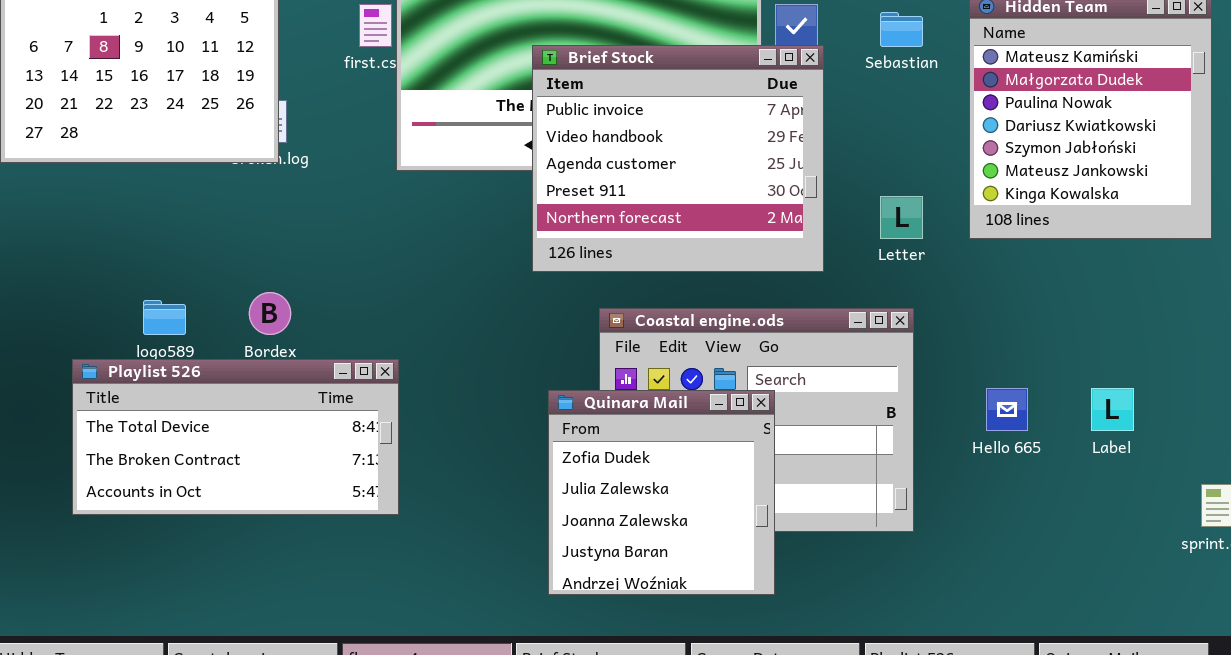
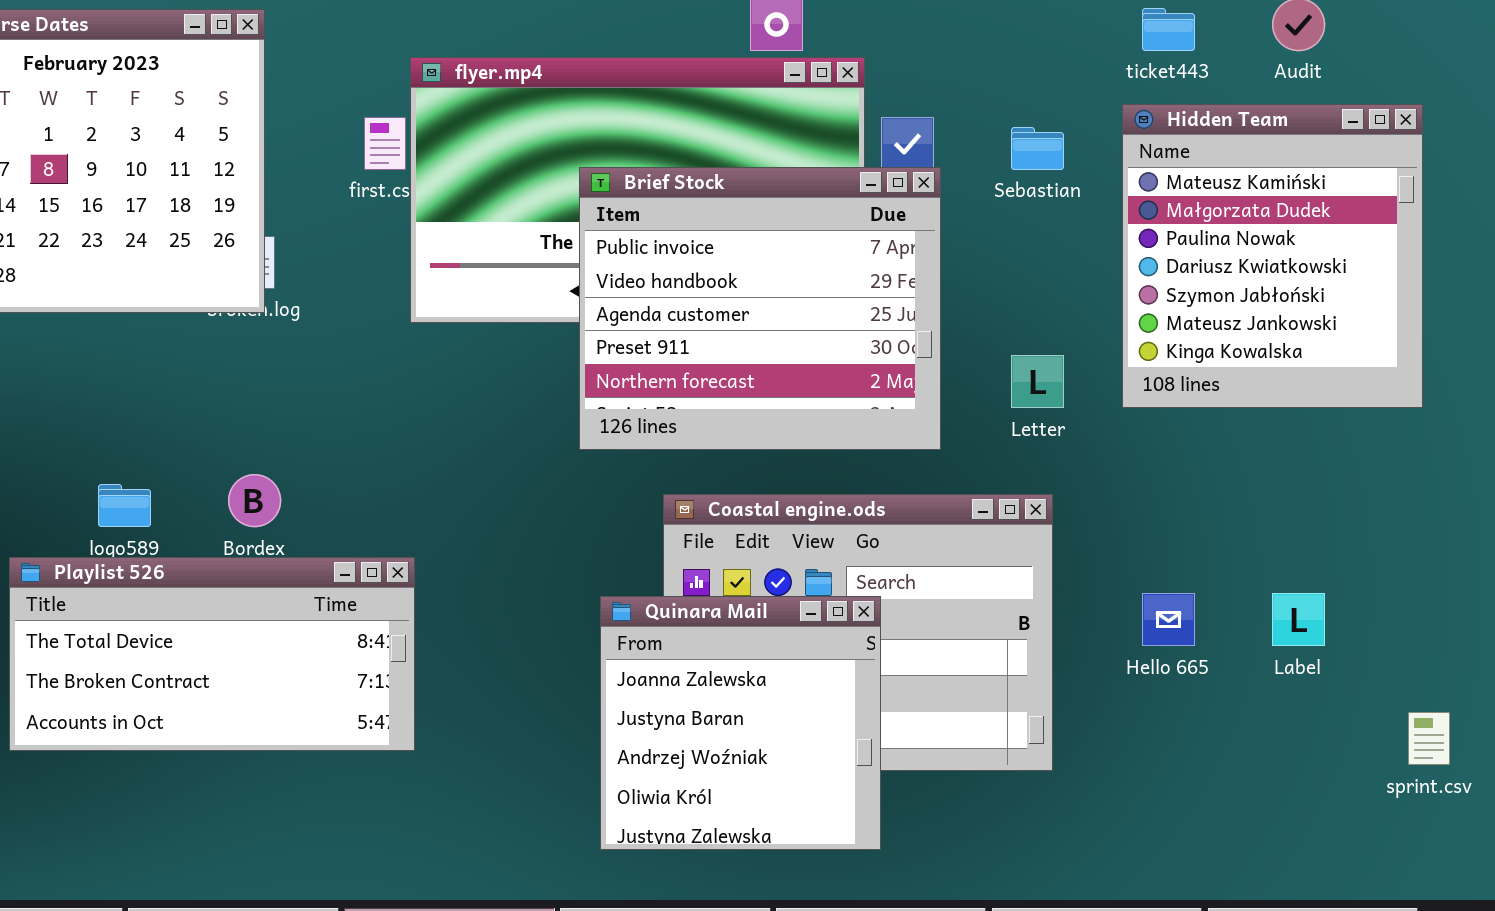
Quinara Mail: [548,390,775,595] -> [600,596,881,850], scrolled down 2 rows

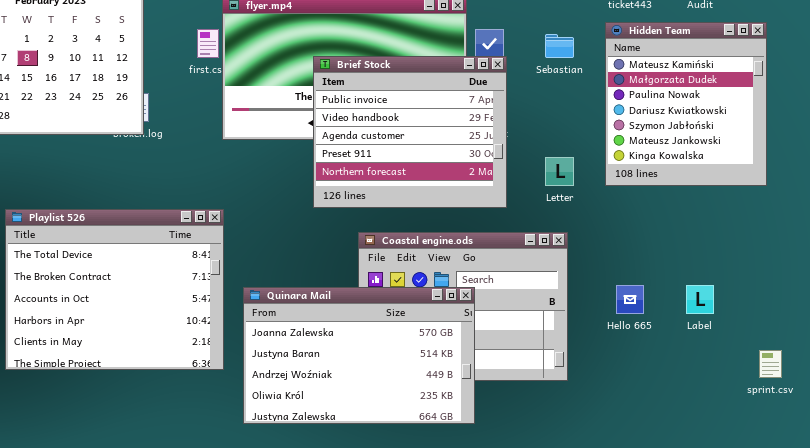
Playlist 526: [9,557,415,751] -> [5,209,224,370], resized
Quinara Mail: [600,596,881,850] -> [243,287,475,424], resized

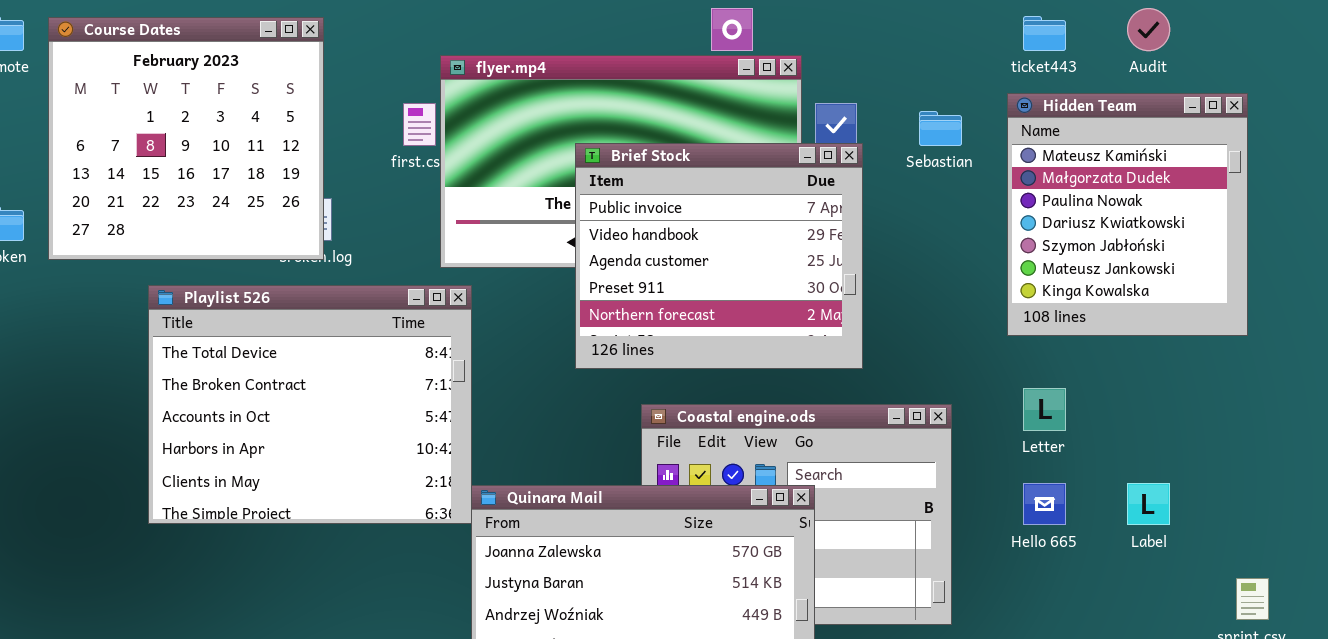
Letter: [545,157,574,186] -> [1023,388,1066,431], moved
Playlist 526: [5,209,224,370] -> [148,285,472,524], moved

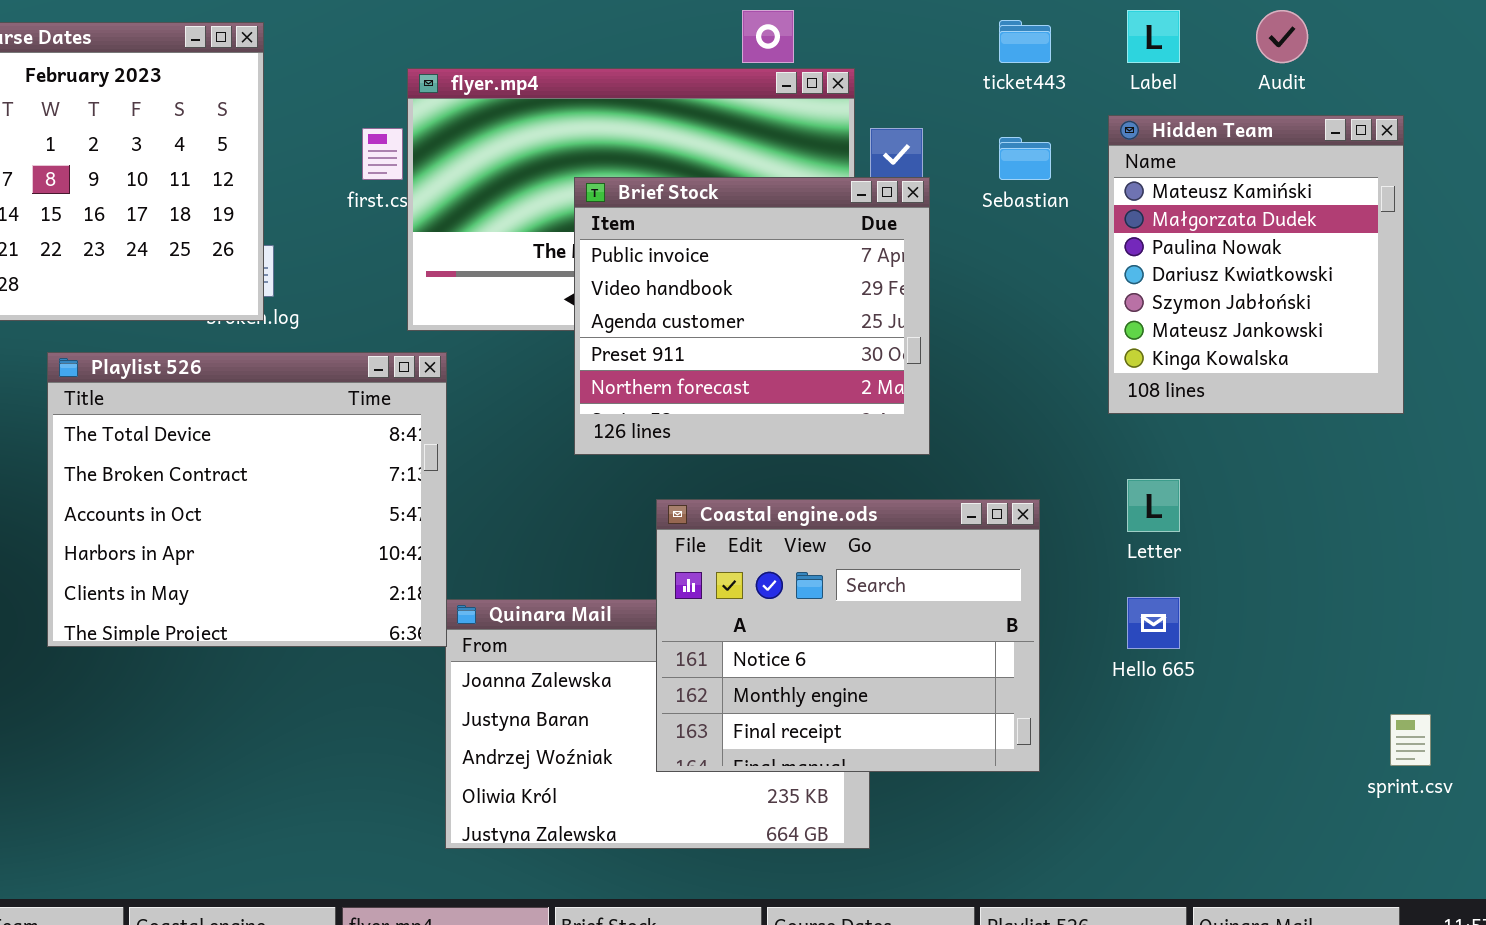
ticket443: [1023,16,1066,51] -> [999,20,1051,63], moved
Coastal engine.ods: [641,404,952,625] -> [656,499,1040,772], raised
Label: [1127,483,1170,525] -> [1127,10,1180,63], moved

